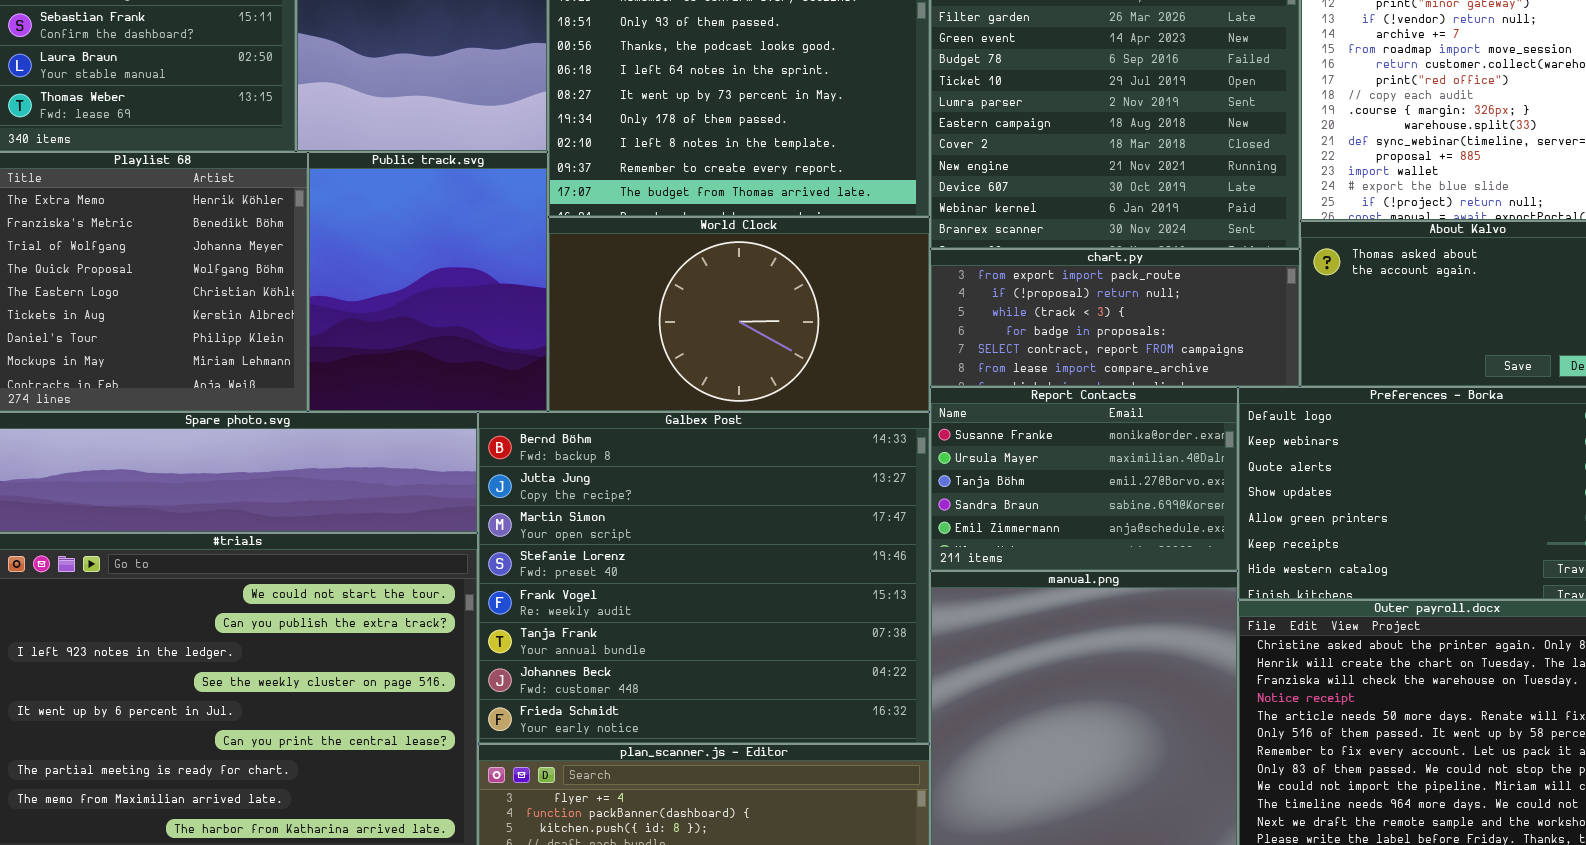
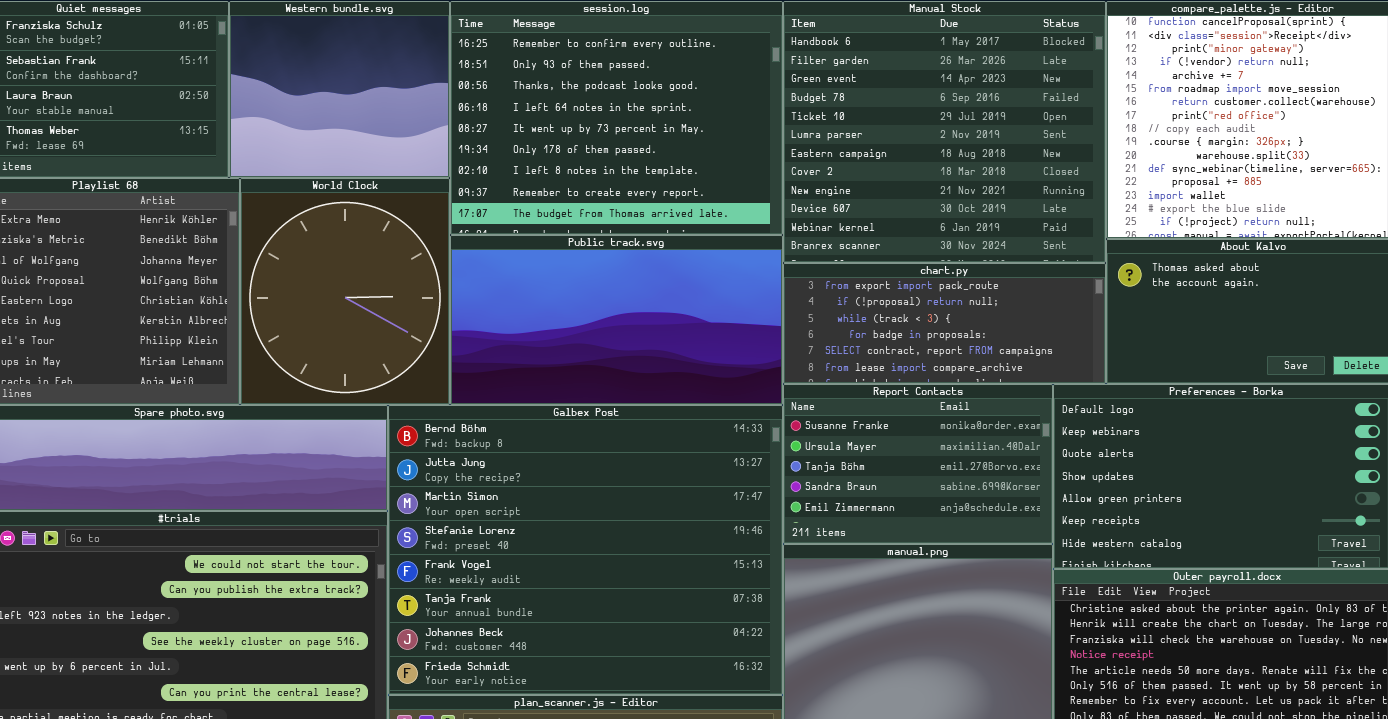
Public track.svg: [308,152,548,412] -> [450,235,783,405], moved, resized
World Clock: [548,217,930,412] -> [240,178,450,405], moved, resized

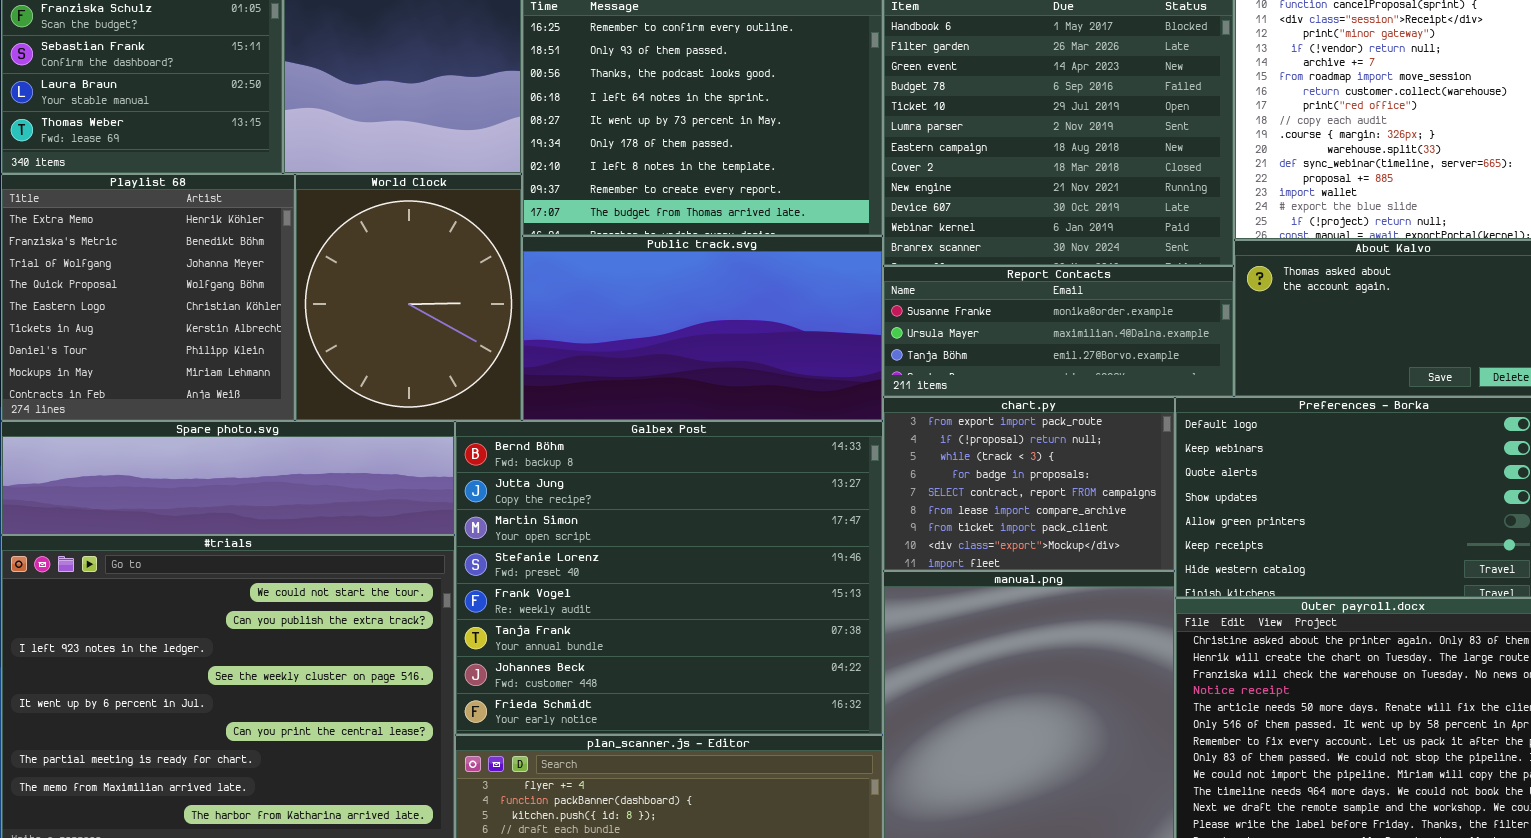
chart.py: [783,263,1106,384] -> [883,397,1175,571], moved, resized
Report Contacts: [783,384,1053,544] -> [883,266,1234,397], moved, resized

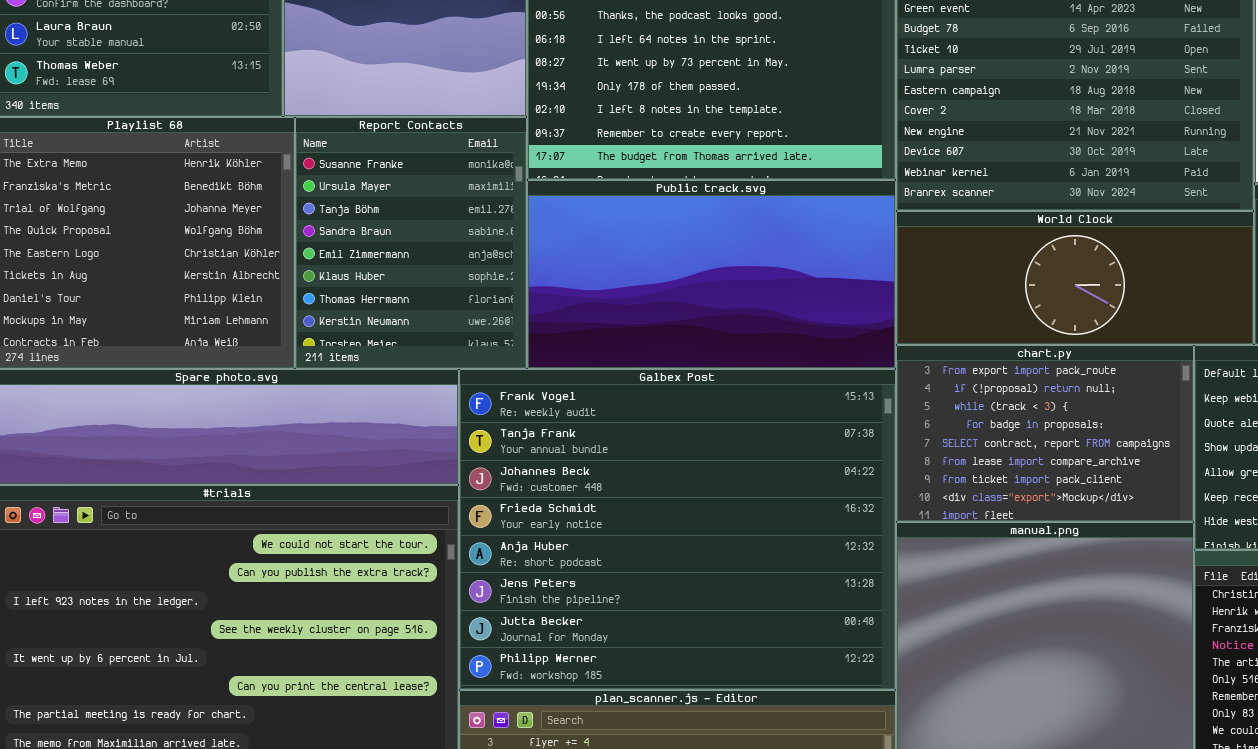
World Clock: [295,174,522,421] -> [896,211,1254,345], moved, resized
Report Contacts: [883,266,1234,397] -> [295,117,527,369], moved, resized
Galbex Post: [455,421,883,735] -> [459,369,896,690], scrolled down 4 rows

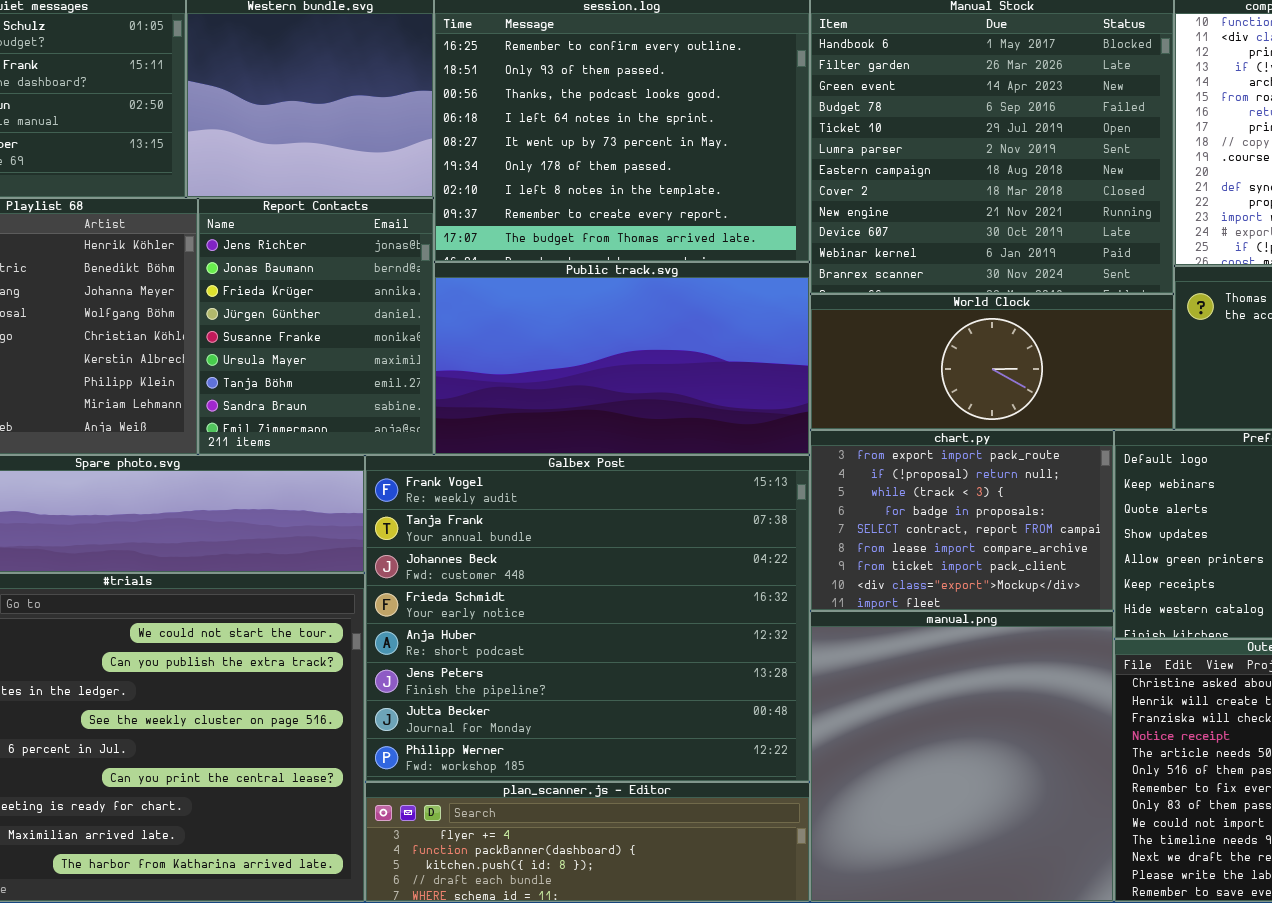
Report Contacts: [295,117,527,369] -> [198,198,434,455], scrolled up 4 rows

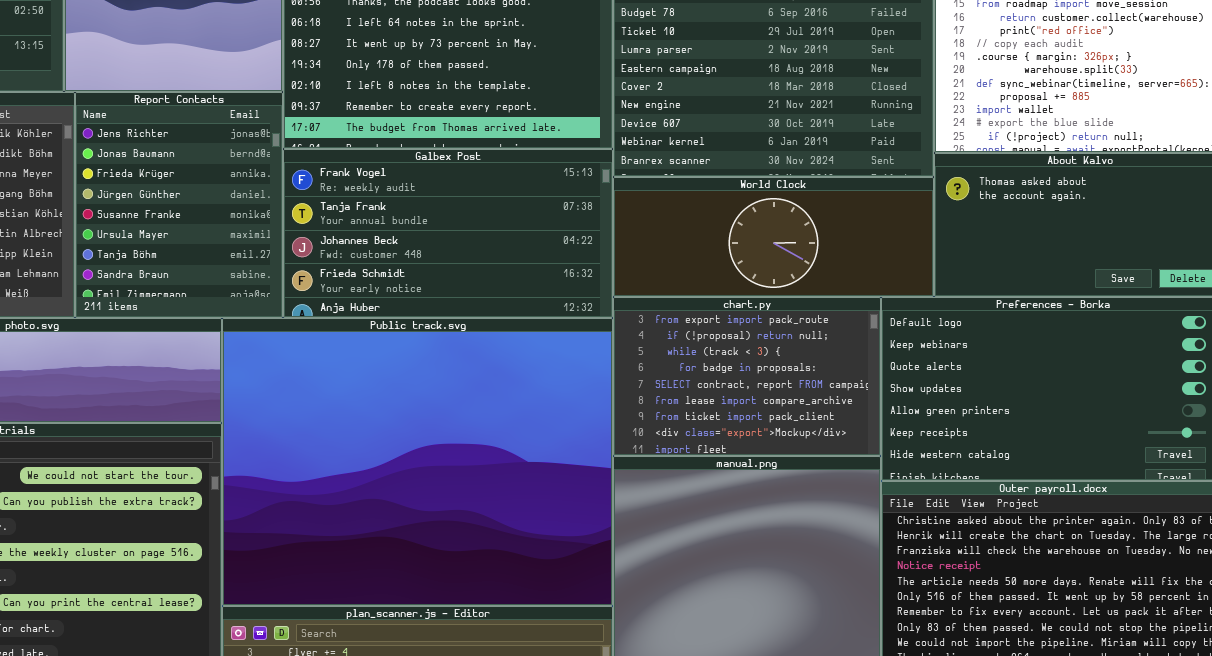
Public track.svg: [434,262,810,455] -> [222,318,613,606], moved, resized
Galbex Post: [365,455,810,782] -> [283,149,613,318], moved, resized

